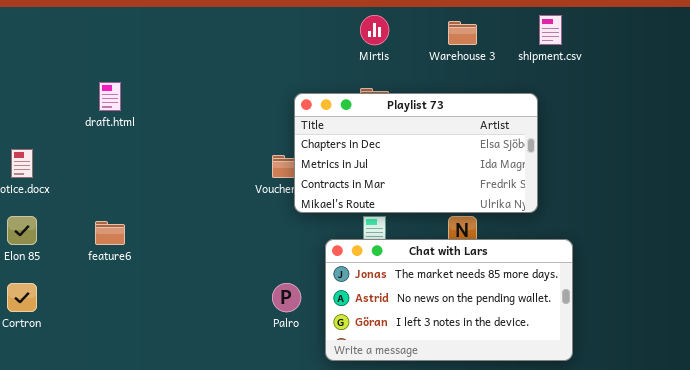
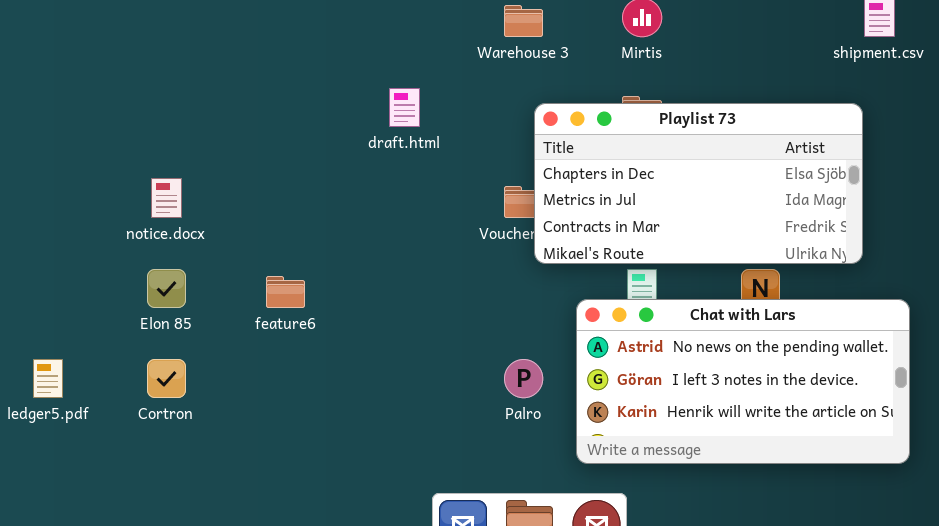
Warehouse 3: [448,21,477,45] -> [504,5,543,37], moved
draft.html: [99,82,121,111] -> [389,88,420,127], moved
Chat with Lars: [325,239,573,361] -> [576,299,910,464], scrolled down 1 row

